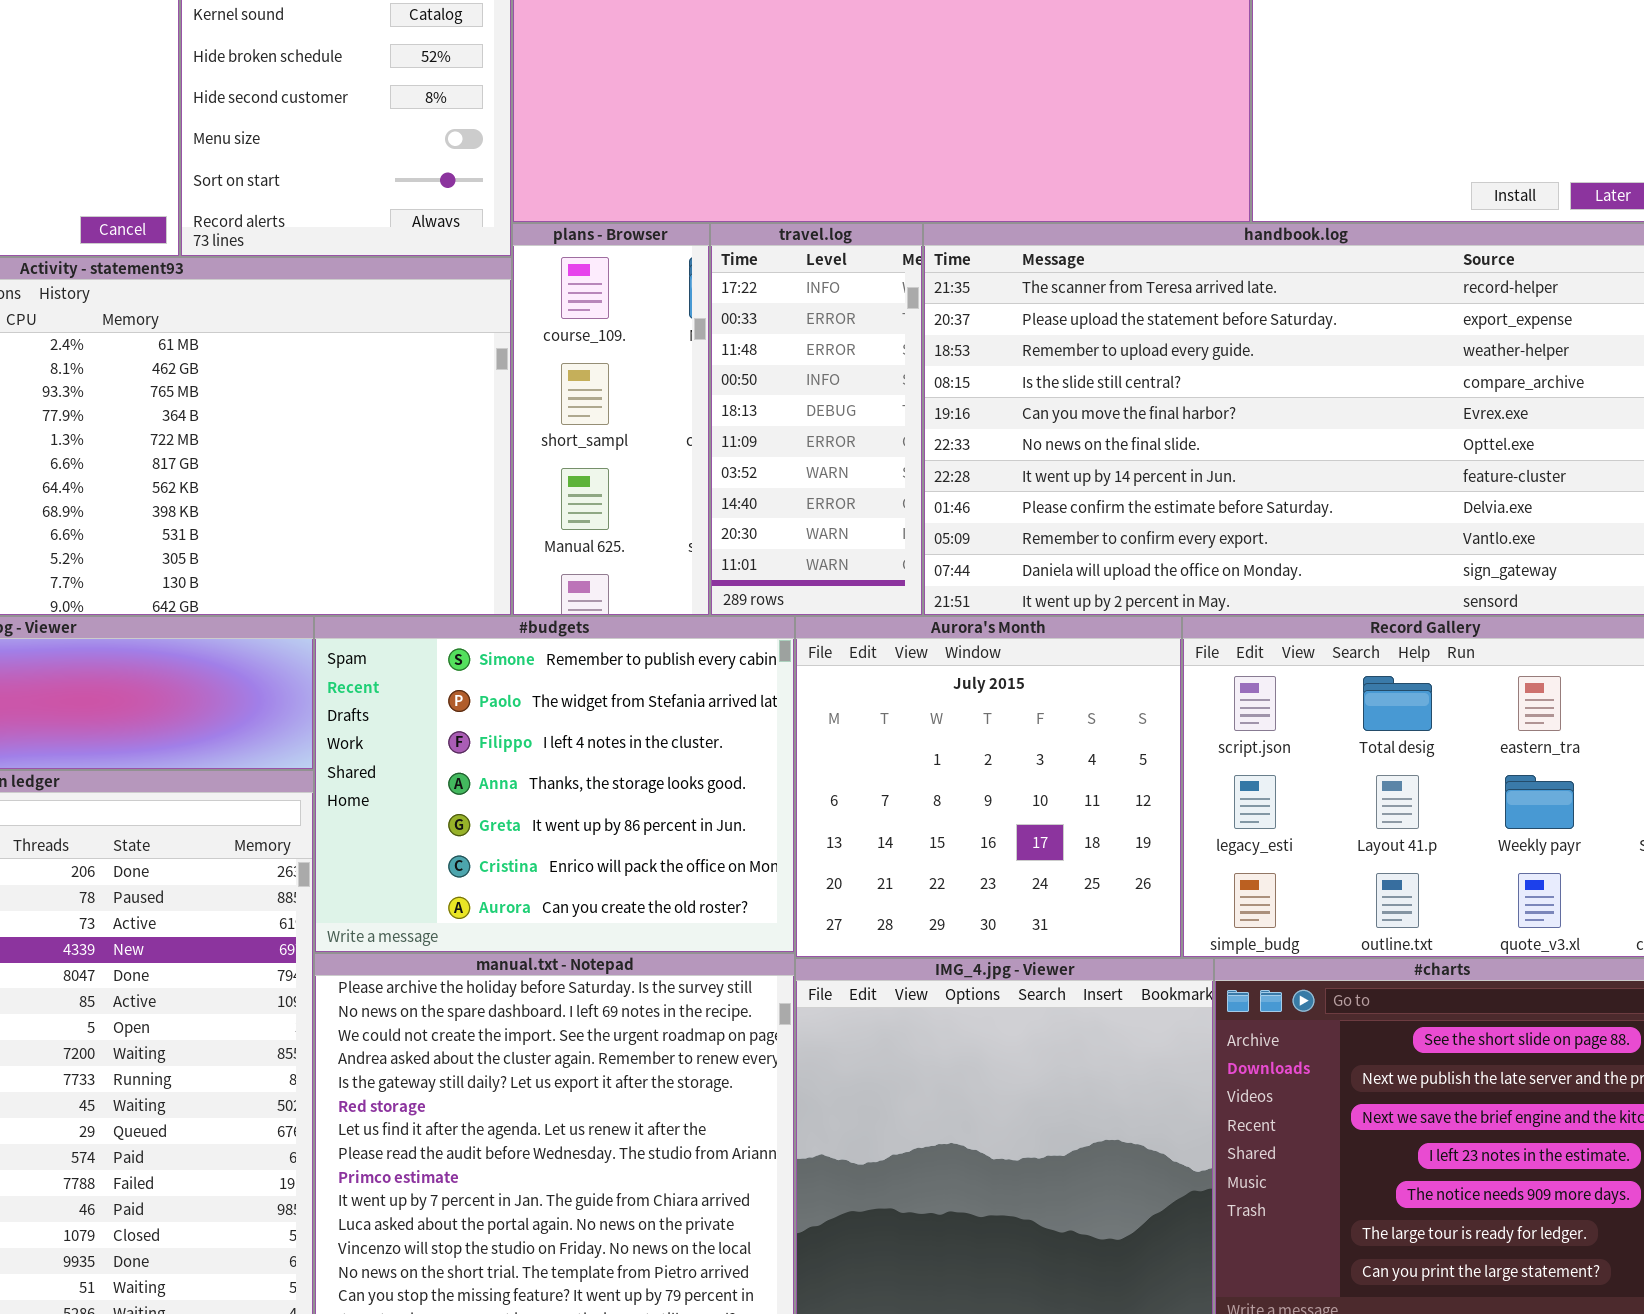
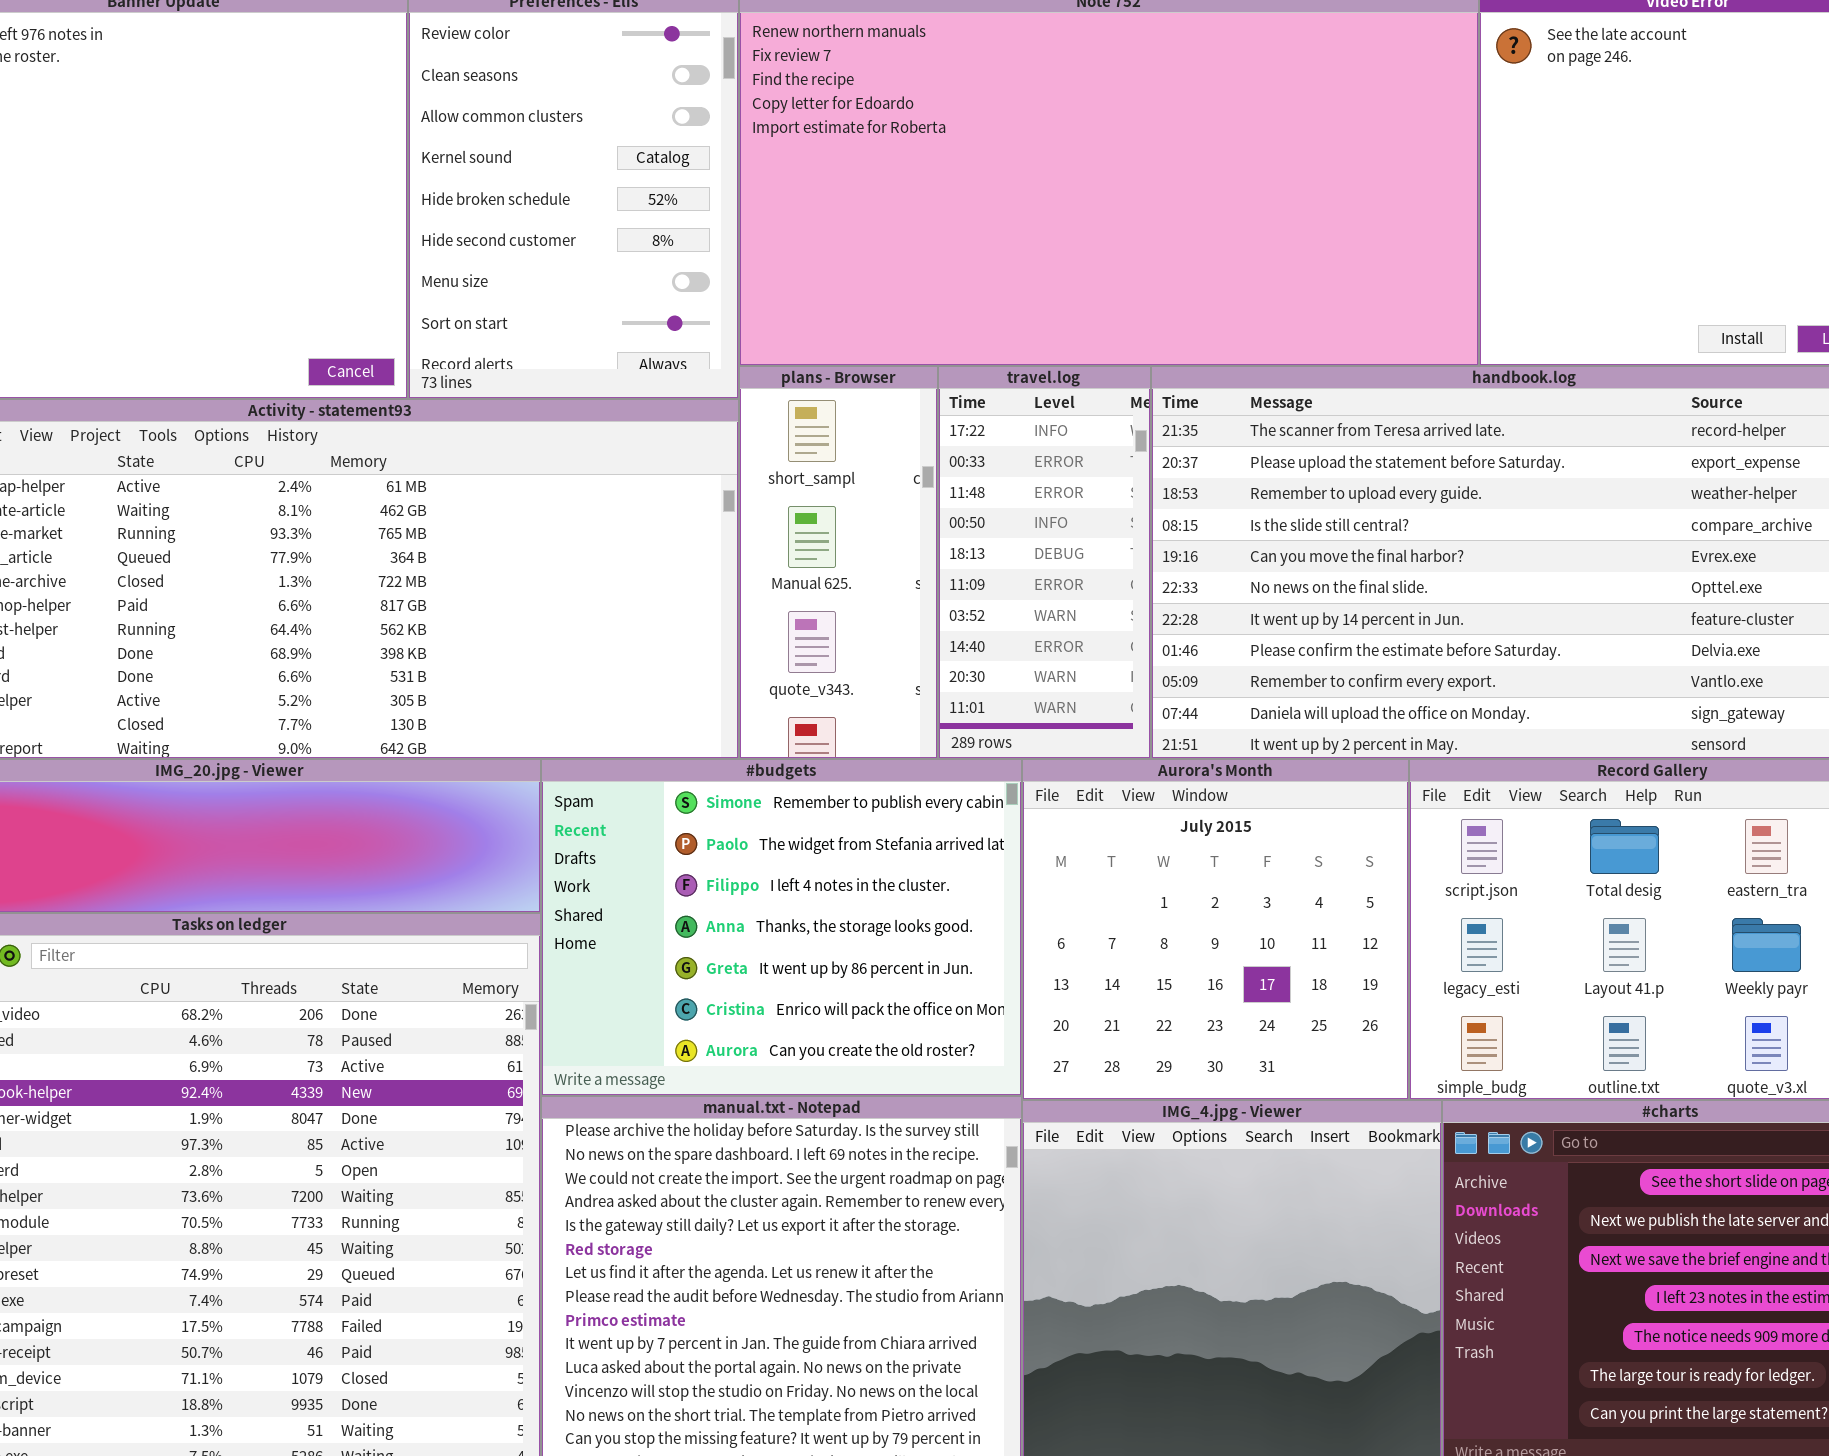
plans - Browser: [512,223,710,616] -> [739,366,938,759], scrolled down 1 row

